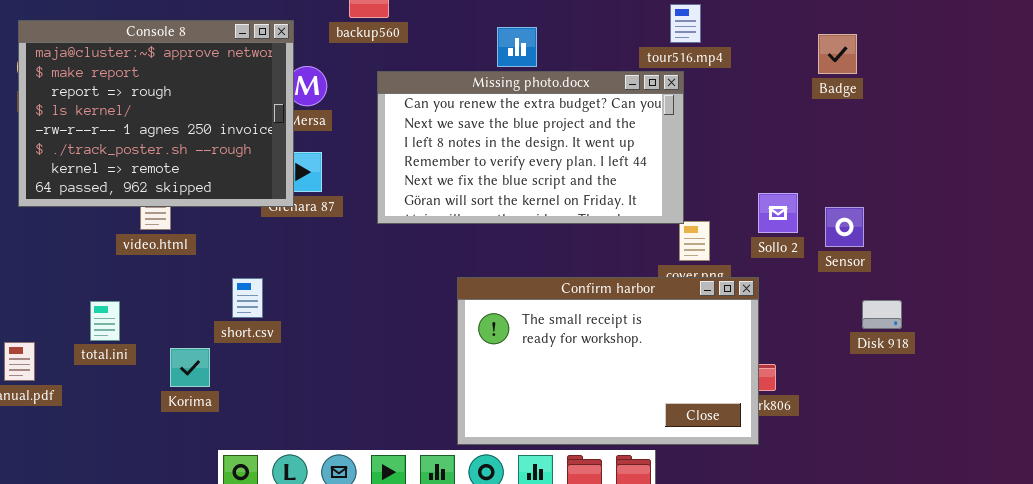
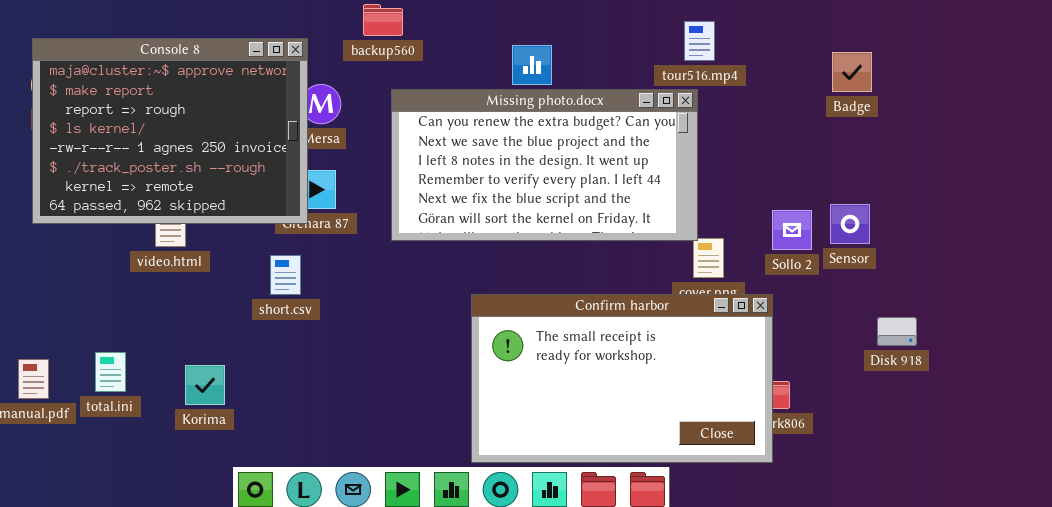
Sensor: [825,207,864,247] -> [830,204,870,244], moved
short.csv: [232,278,263,318] -> [270,255,301,295], moved
total.ini: [90,301,120,341] -> [95,352,126,392], moved

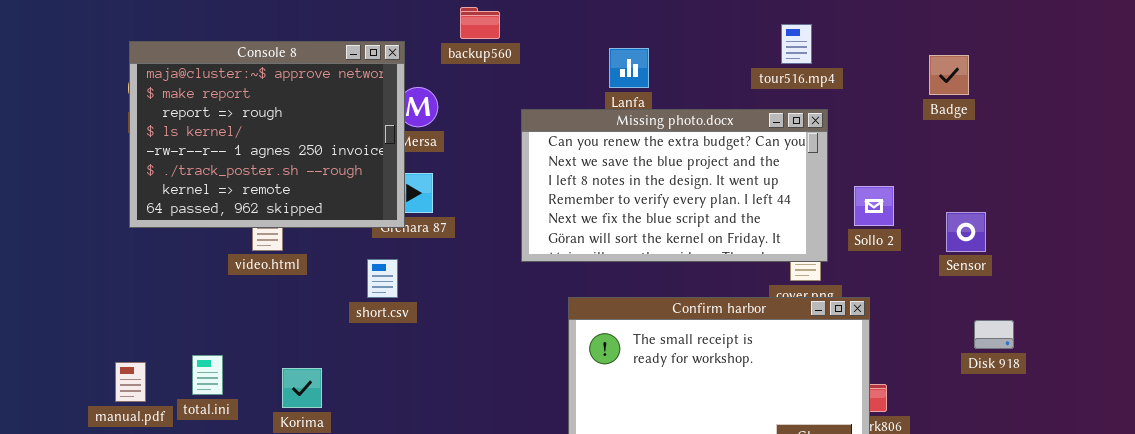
Missing photo.docx: [391,89,698,241] -> [521,109,828,262], moved
Sensor: [830,204,870,244] -> [946,212,986,252], moved
Sollo 2: [772,210,812,250] -> [854,186,894,226], moved

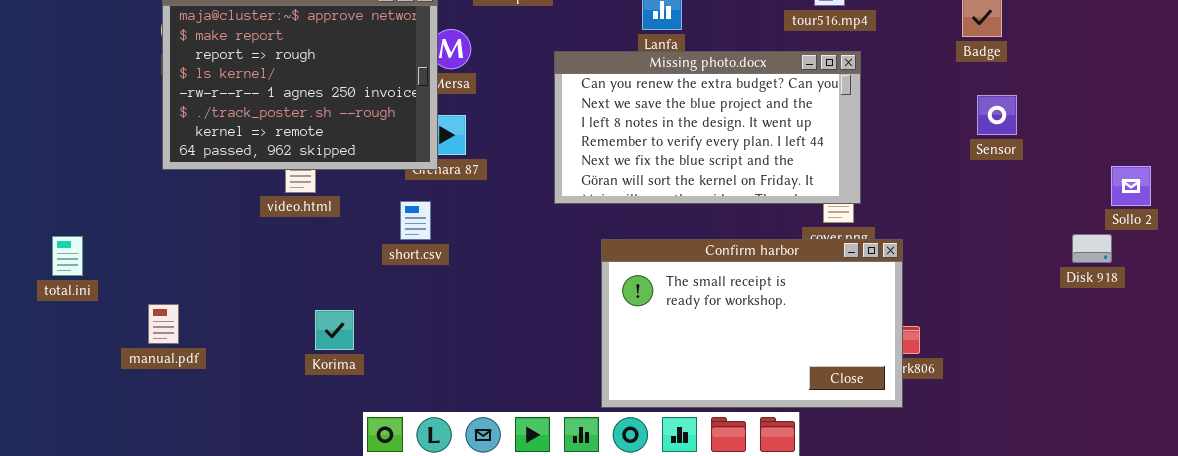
Sollo 2: [854,186,894,226] -> [1111,166,1151,206], moved
Sensor: [946,212,986,252] -> [977,95,1017,135], moved
Disk 918: [974,320,1014,349] -> [1072,234,1112,263], moved
total.ini: [192,355,223,395] -> [52,236,83,276], moved

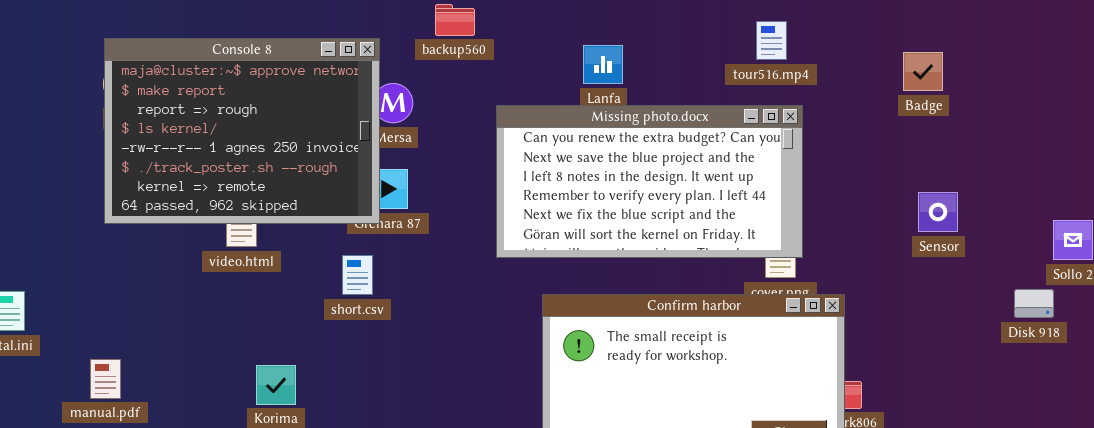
Sensor: [977,95,1017,135] -> [918,192,958,232], moved

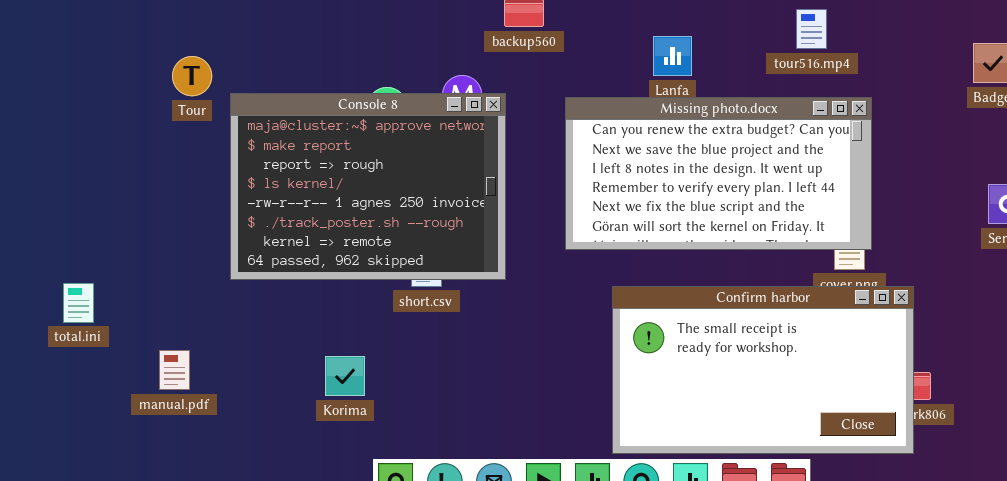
tour516.mp4: [756,21,787,60] -> [796,9,827,49], moved
Console 8: [104,38,380,224] -> [230,93,506,280], moved

